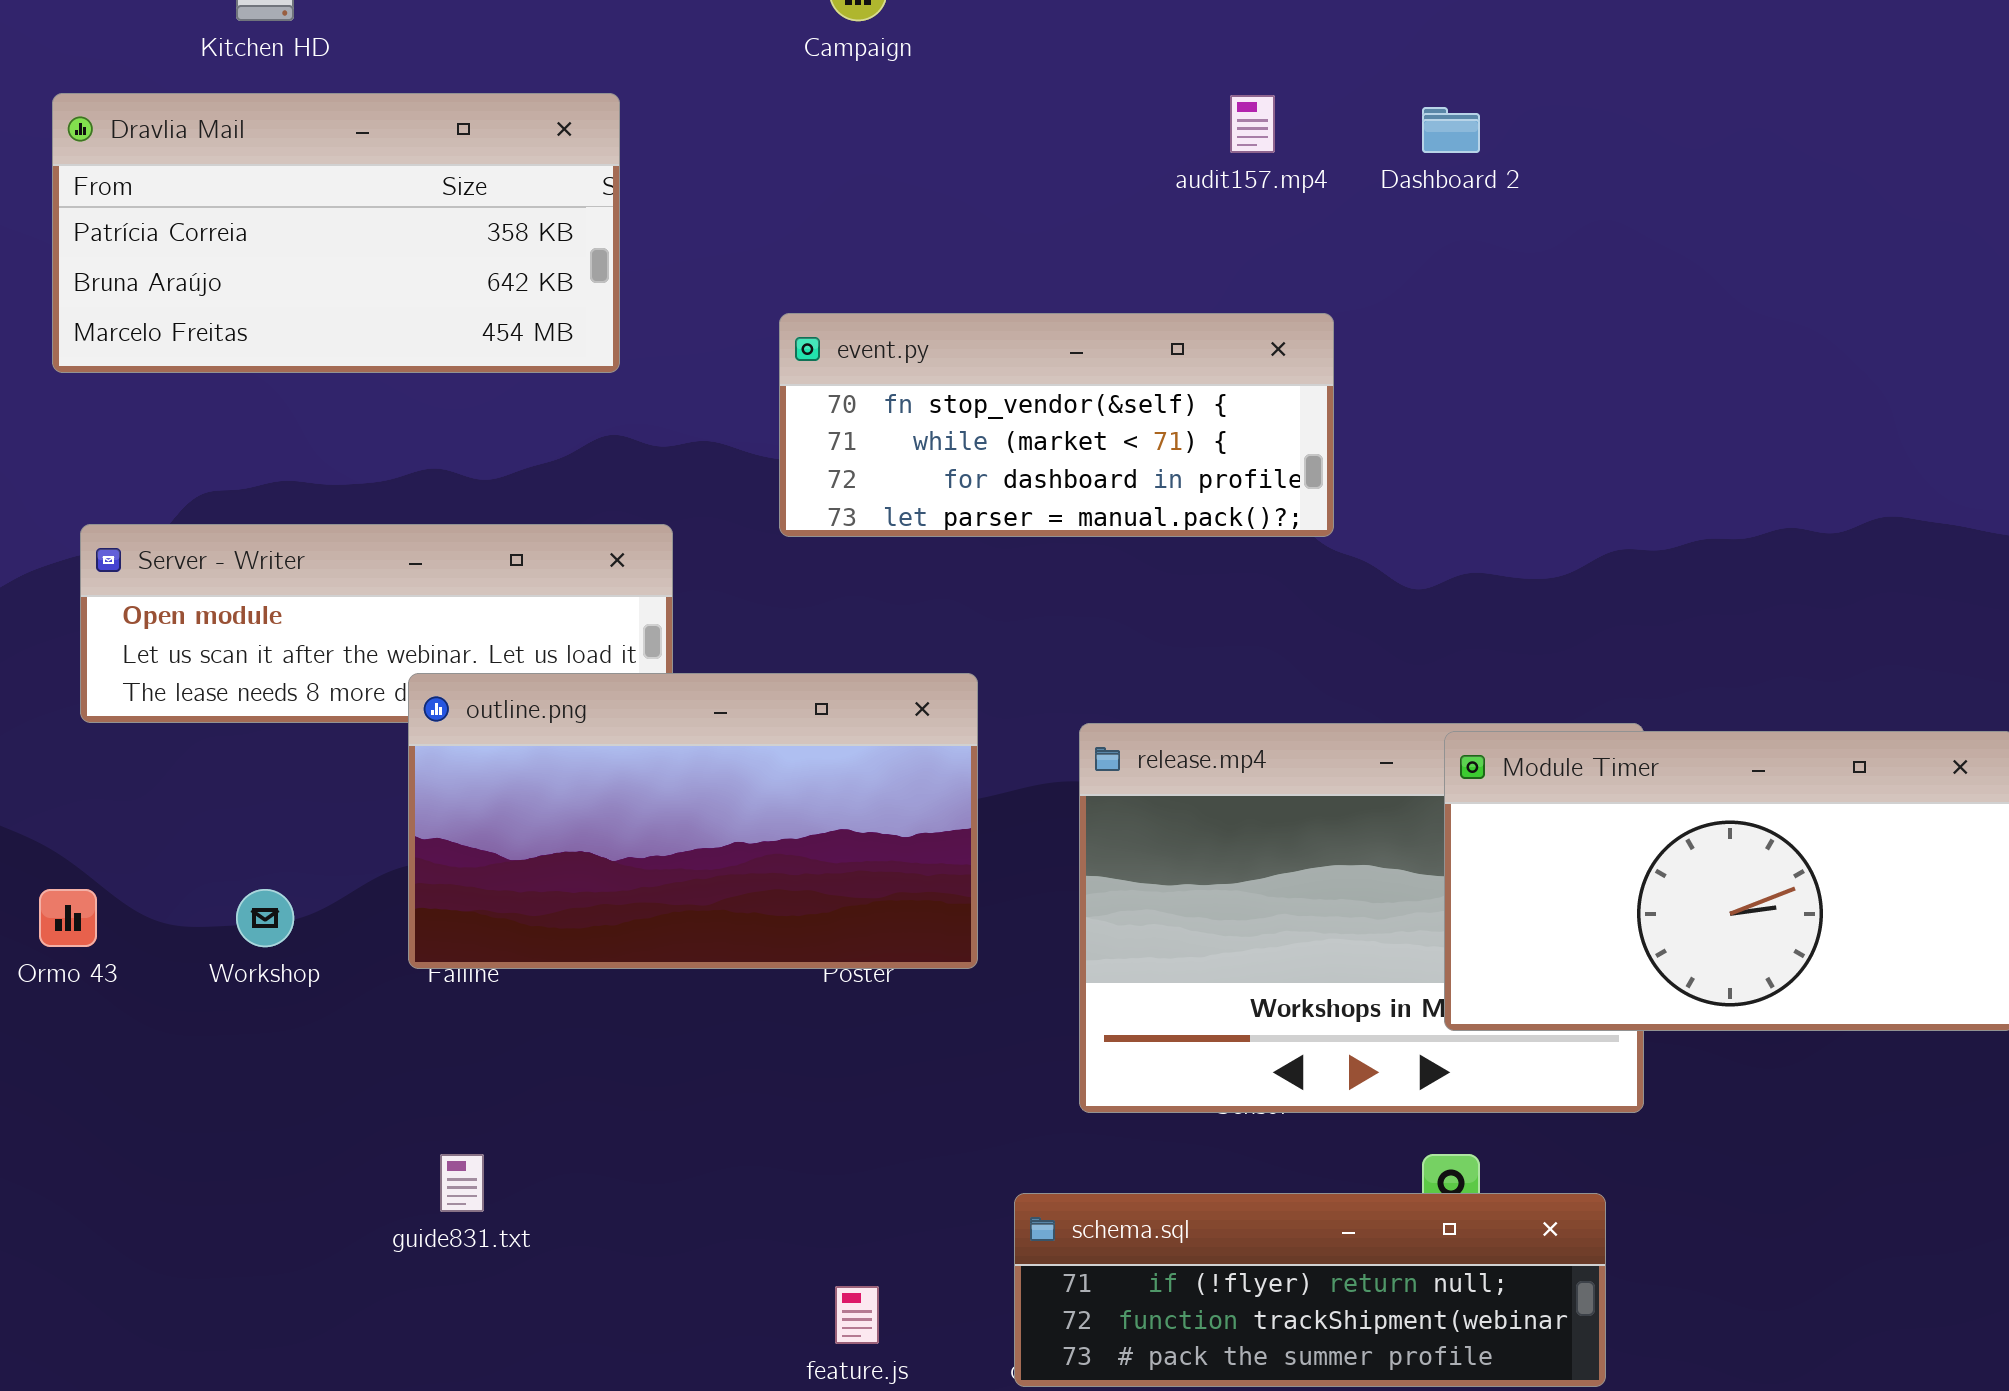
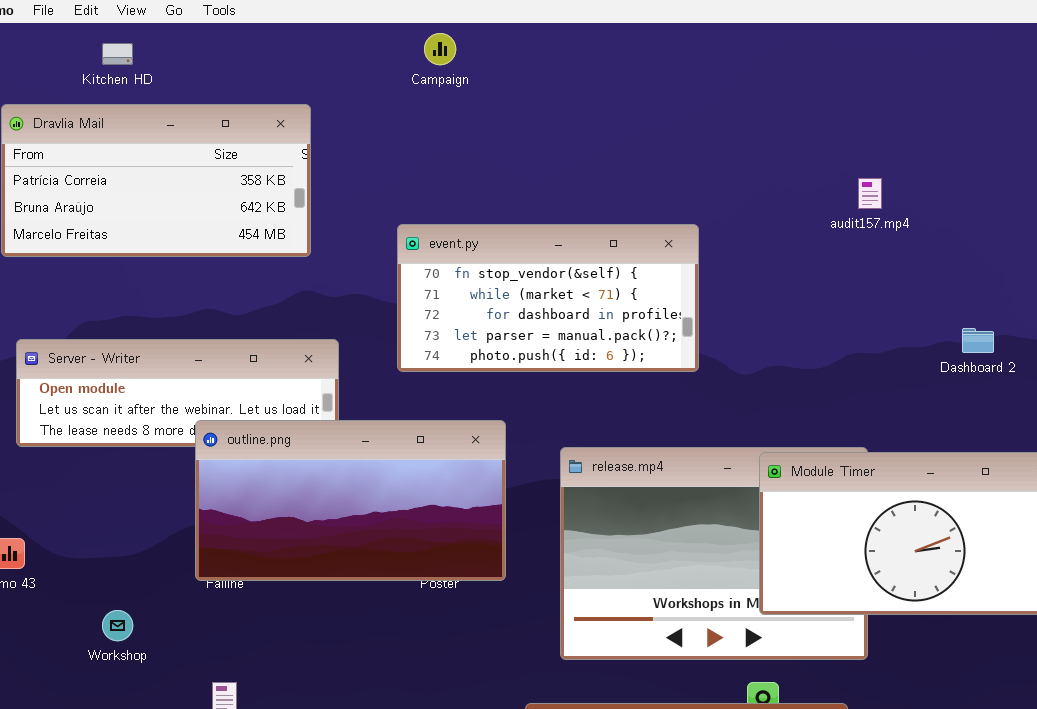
audit157.mp4: [1230,95,1275,153] -> [858,178,882,209], moved
Dashboard 2: [1422,107,1480,153] -> [962,328,994,353], moved
event.py: [779,313,1334,537] -> [397,224,699,372], resized
Workshop: [236,889,294,947] -> [102,610,133,641], moved

